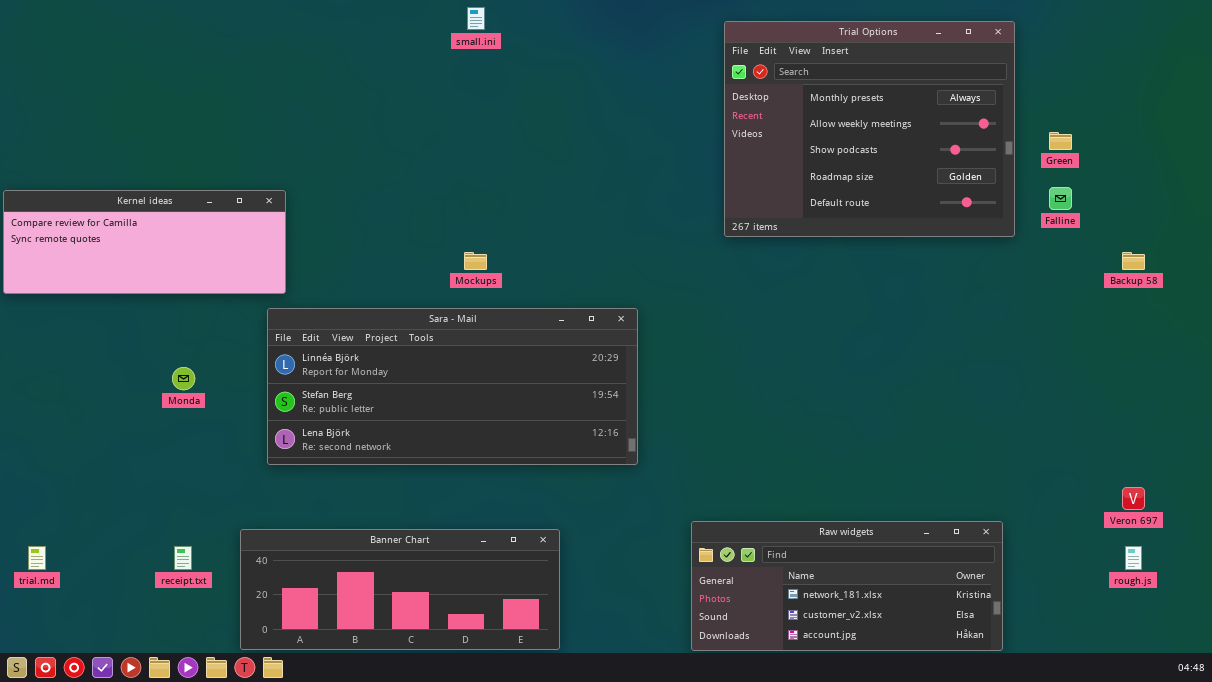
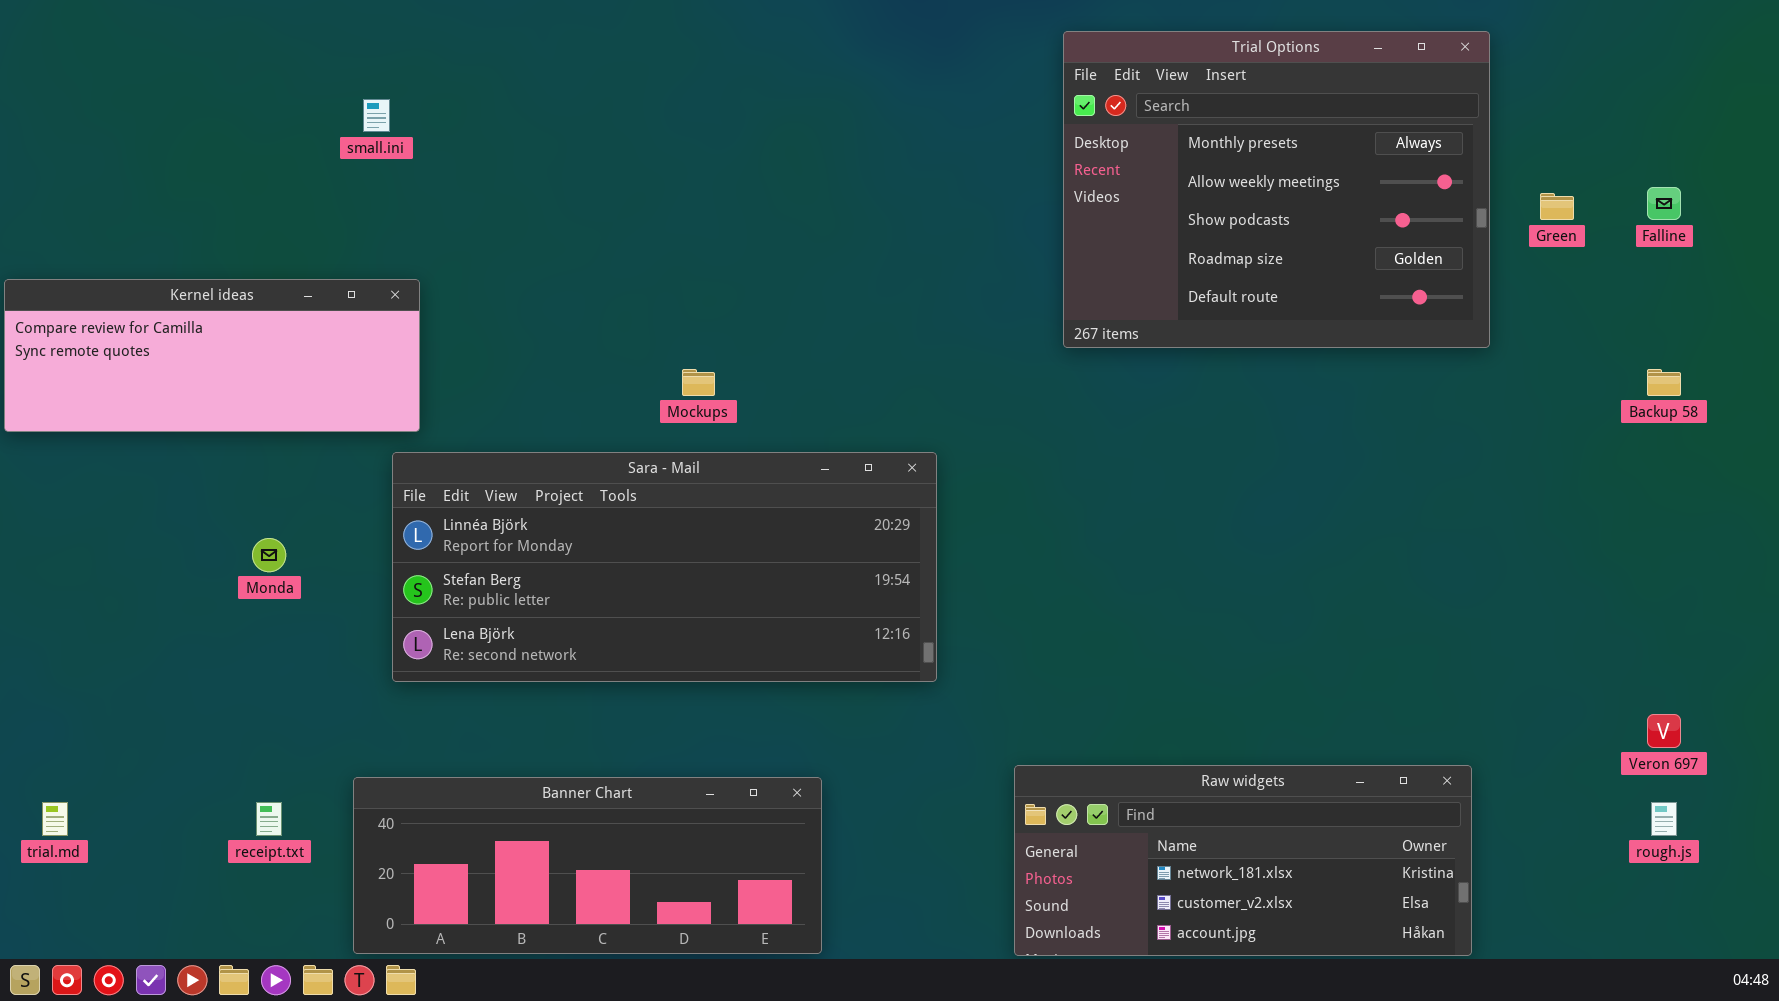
small.ini: [467,7,485,30] -> [363,99,390,132], moved
Falline: [1049,187,1072,210] -> [1647,187,1681,220], moved

